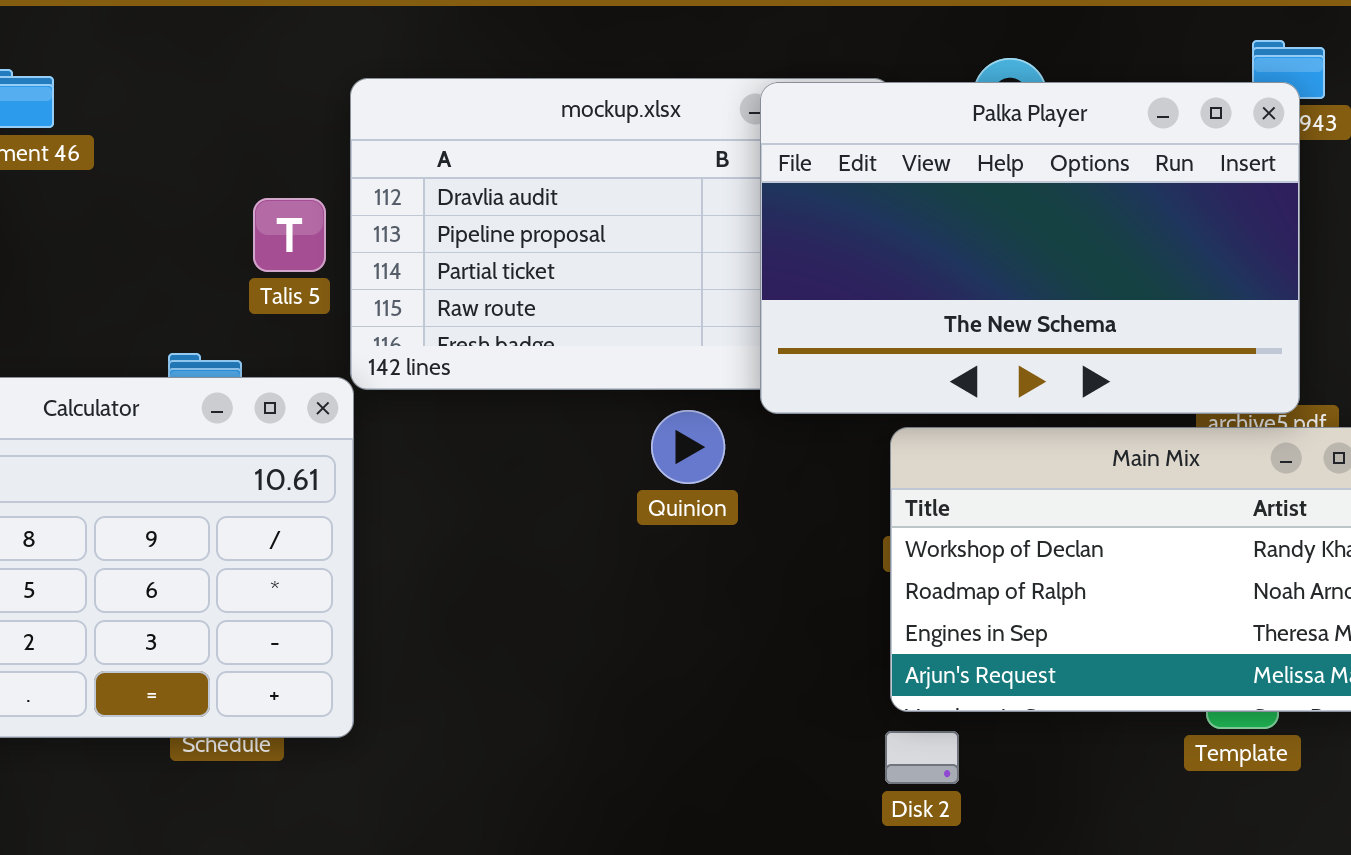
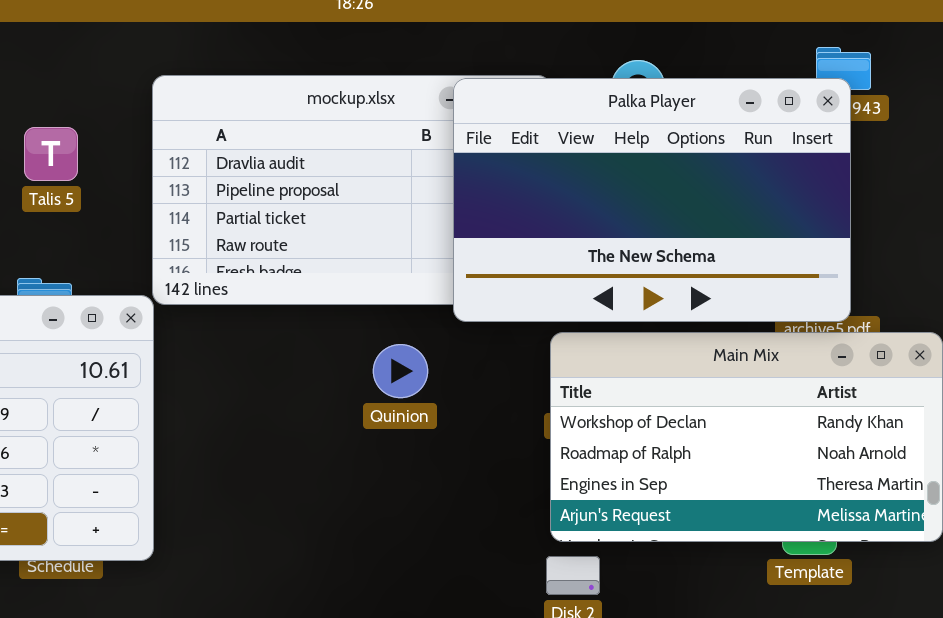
Talis 5: [253,198,326,272] -> [24,127,78,181], moved
Quinion: [651,410,725,484] -> [373,344,428,398], moved

